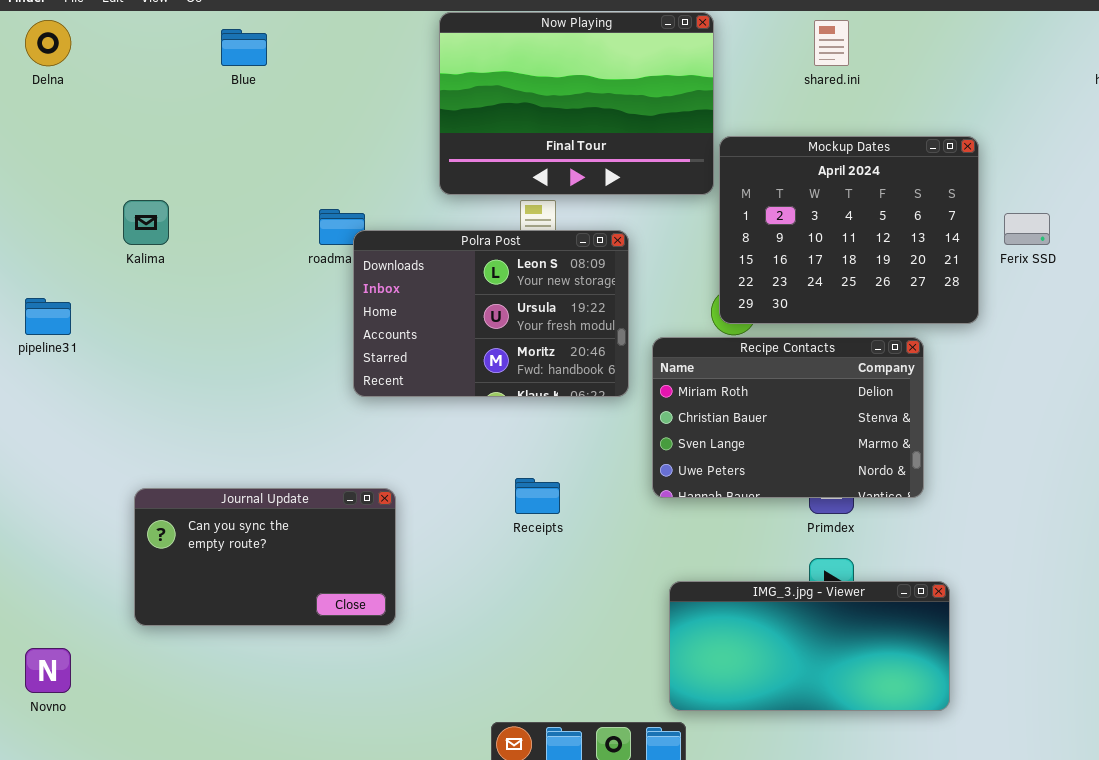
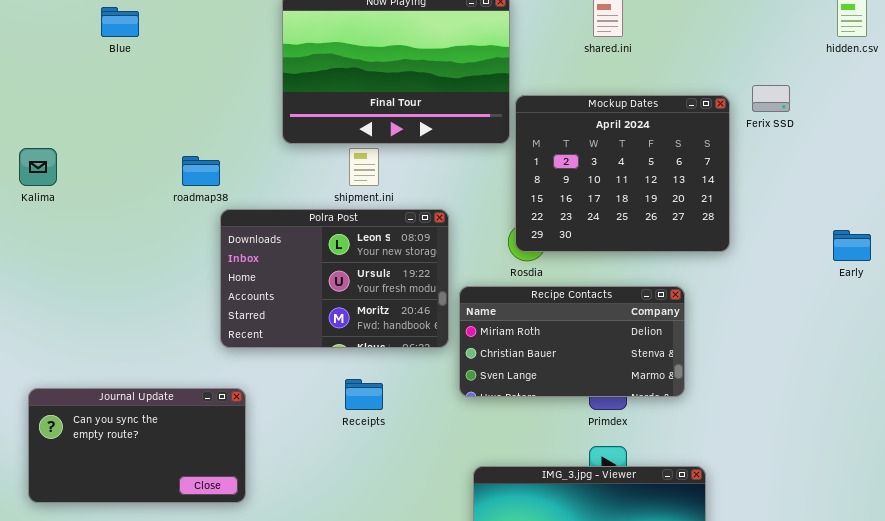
Ferix SSD: [1004,213,1050,245] -> [752,85,790,112], moved
Polra Post: [353,230,629,397] -> [220,209,449,348], moved
Recipe Contacts: [652,337,924,498] -> [459,286,685,397], resized

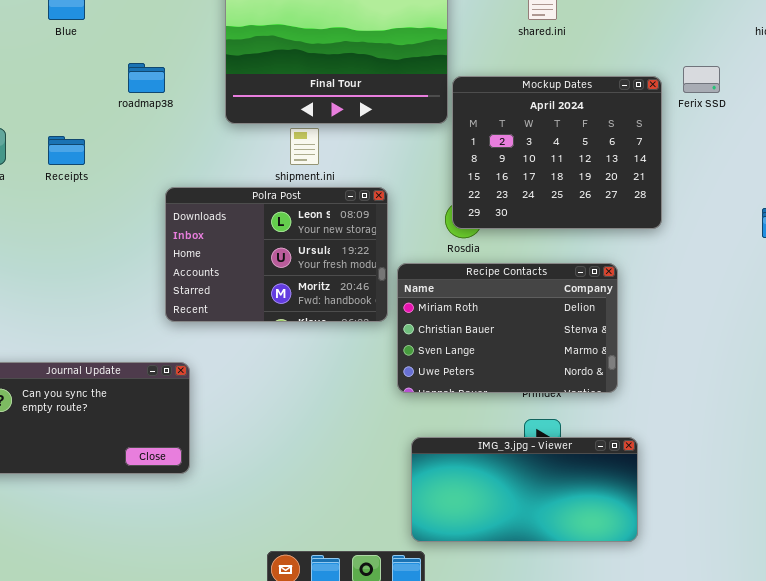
roadmap38: [182,156,220,186] -> [128,63,165,93], moved
Recipe Contacts: [459,286,685,397] -> [397,263,618,393], resized
Receipts: [345,379,383,410] -> [48,136,85,165], moved

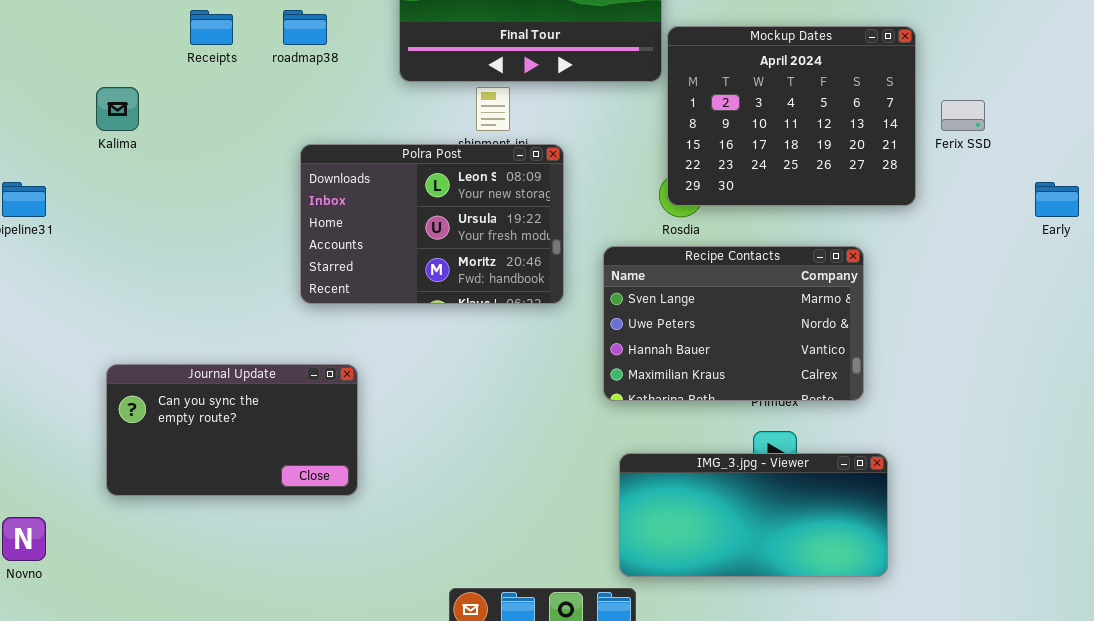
Ferix SSD: [683,66,720,93] -> [941,100,985,131], moved
Receipts: [48,136,85,165] -> [190,10,233,45], moved
Polra Post: [165,187,388,322] -> [300,144,564,304], moved
Recipe Contacts: [397,263,618,393] -> [603,246,864,401], scrolled down 2 rows

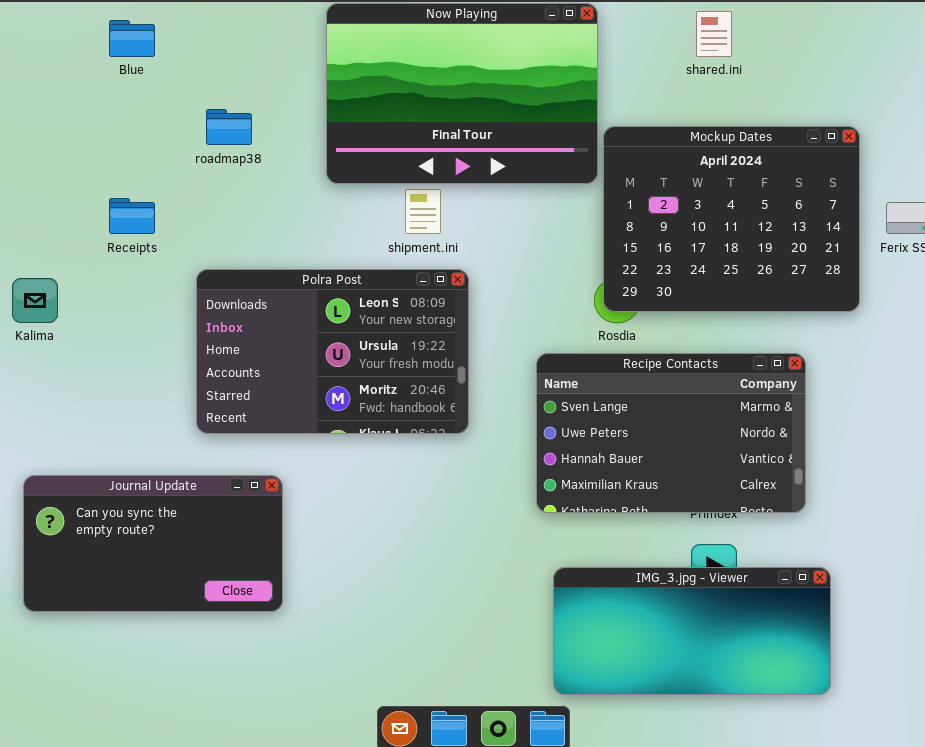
Receipts: [190,10,233,45] -> [109,198,155,234], moved
Kalima: [96,87,139,131] -> [12,278,58,323], moved
Polra Post: [300,144,564,304] -> [196,269,469,434], moved

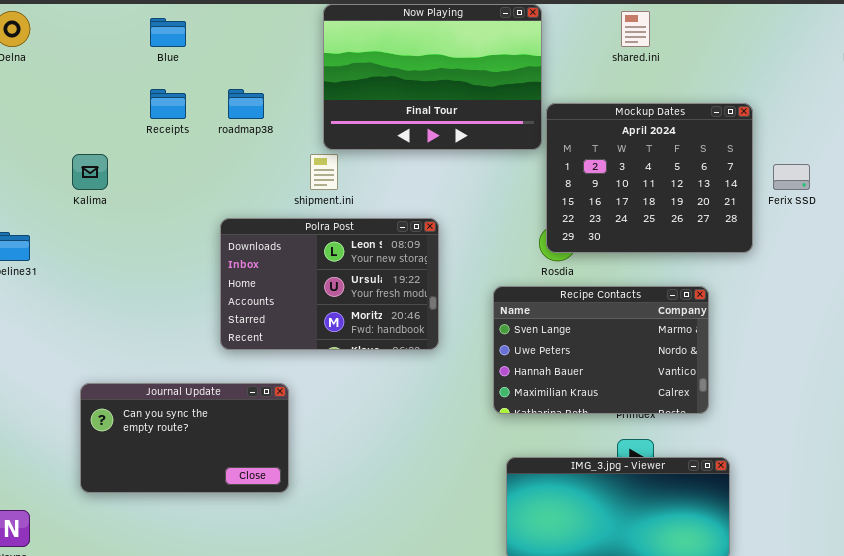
shipment.ini: [405,189,441,234] -> [310,154,338,190], moved
Receipts: [109,198,155,234] -> [150,89,186,119], moved
Kalima: [12,278,58,323] -> [72,154,108,190], moved

